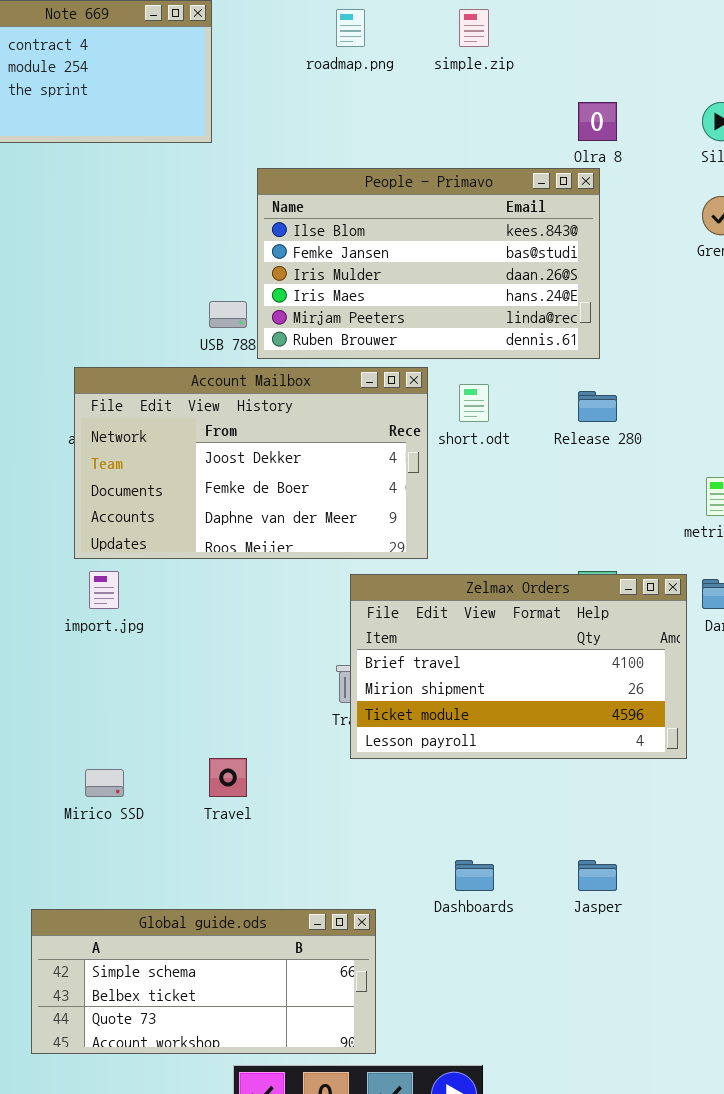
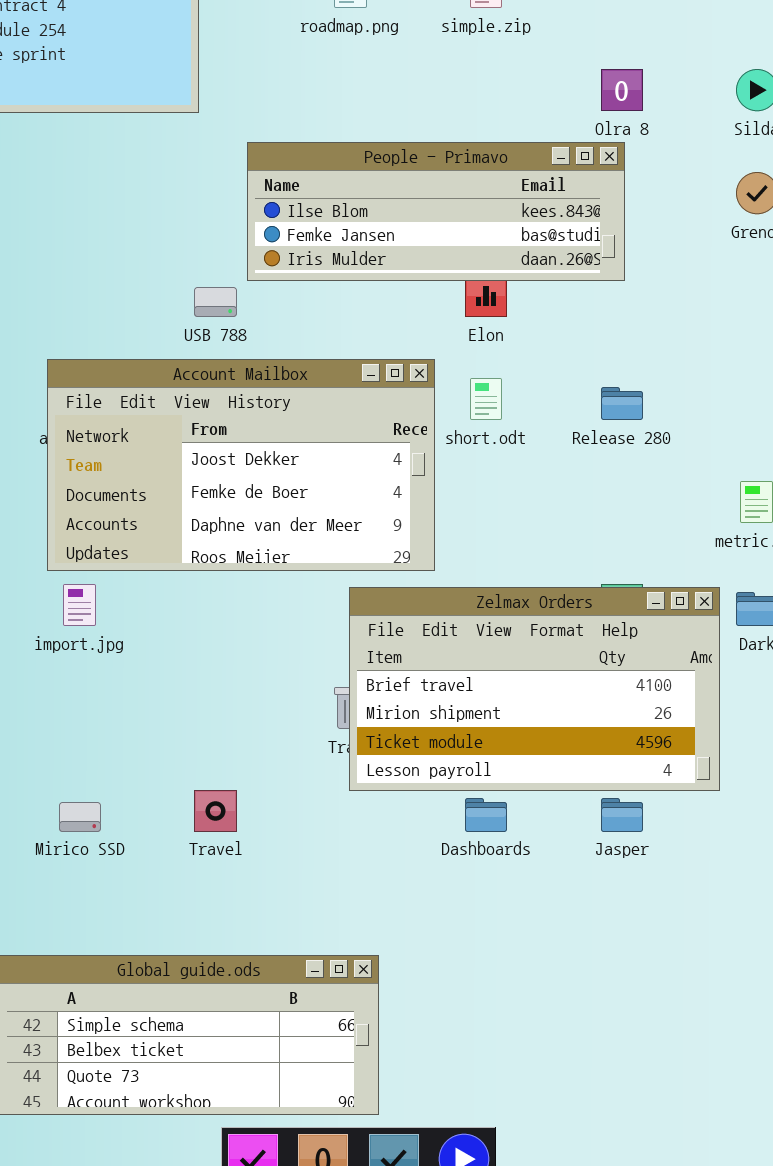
People - Primavo: [257,168,600,359] -> [247,142,625,281], resized
Dashboards: [455,860,494,891] -> [465,798,507,832], moved
Jasper: [578,860,617,891] -> [601,798,643,832], moved

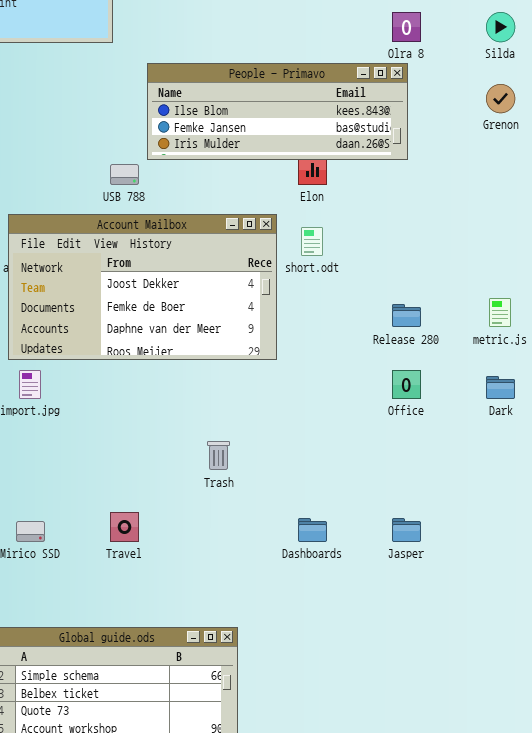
Release 280: [601,387,643,420] -> [392,304,421,327], moved
Zelmax Orders: [349,587,720,791] -> none, closed

